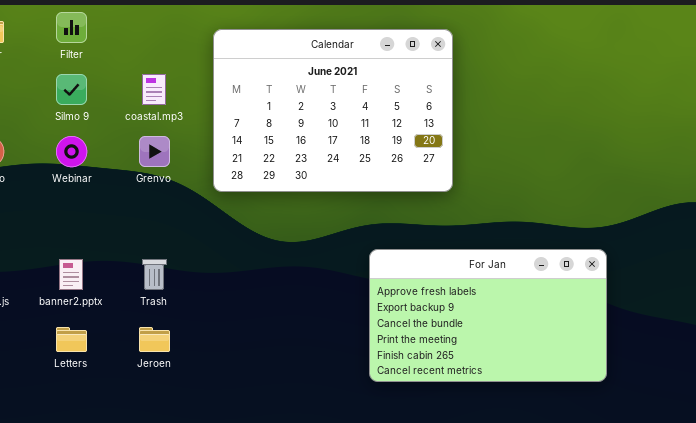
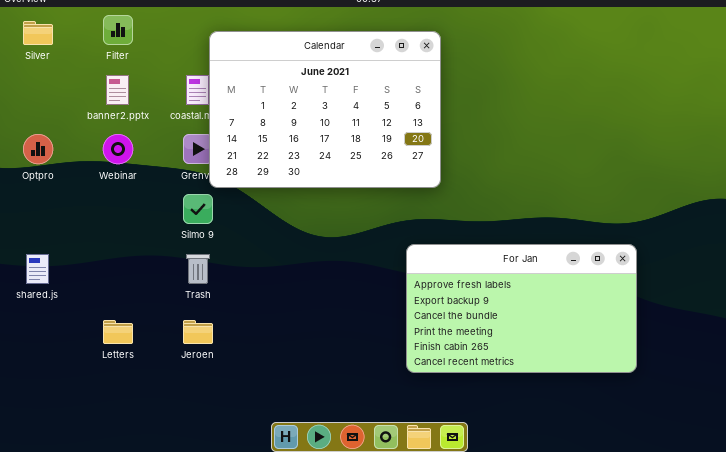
Calendar: [213,29,453,192] -> [209,31,441,188], moved
Silmo 9: [56,74,87,105] -> [183,194,213,224], moved
banner2.pptx: [59,259,83,290] -> [106,75,129,105], moved

